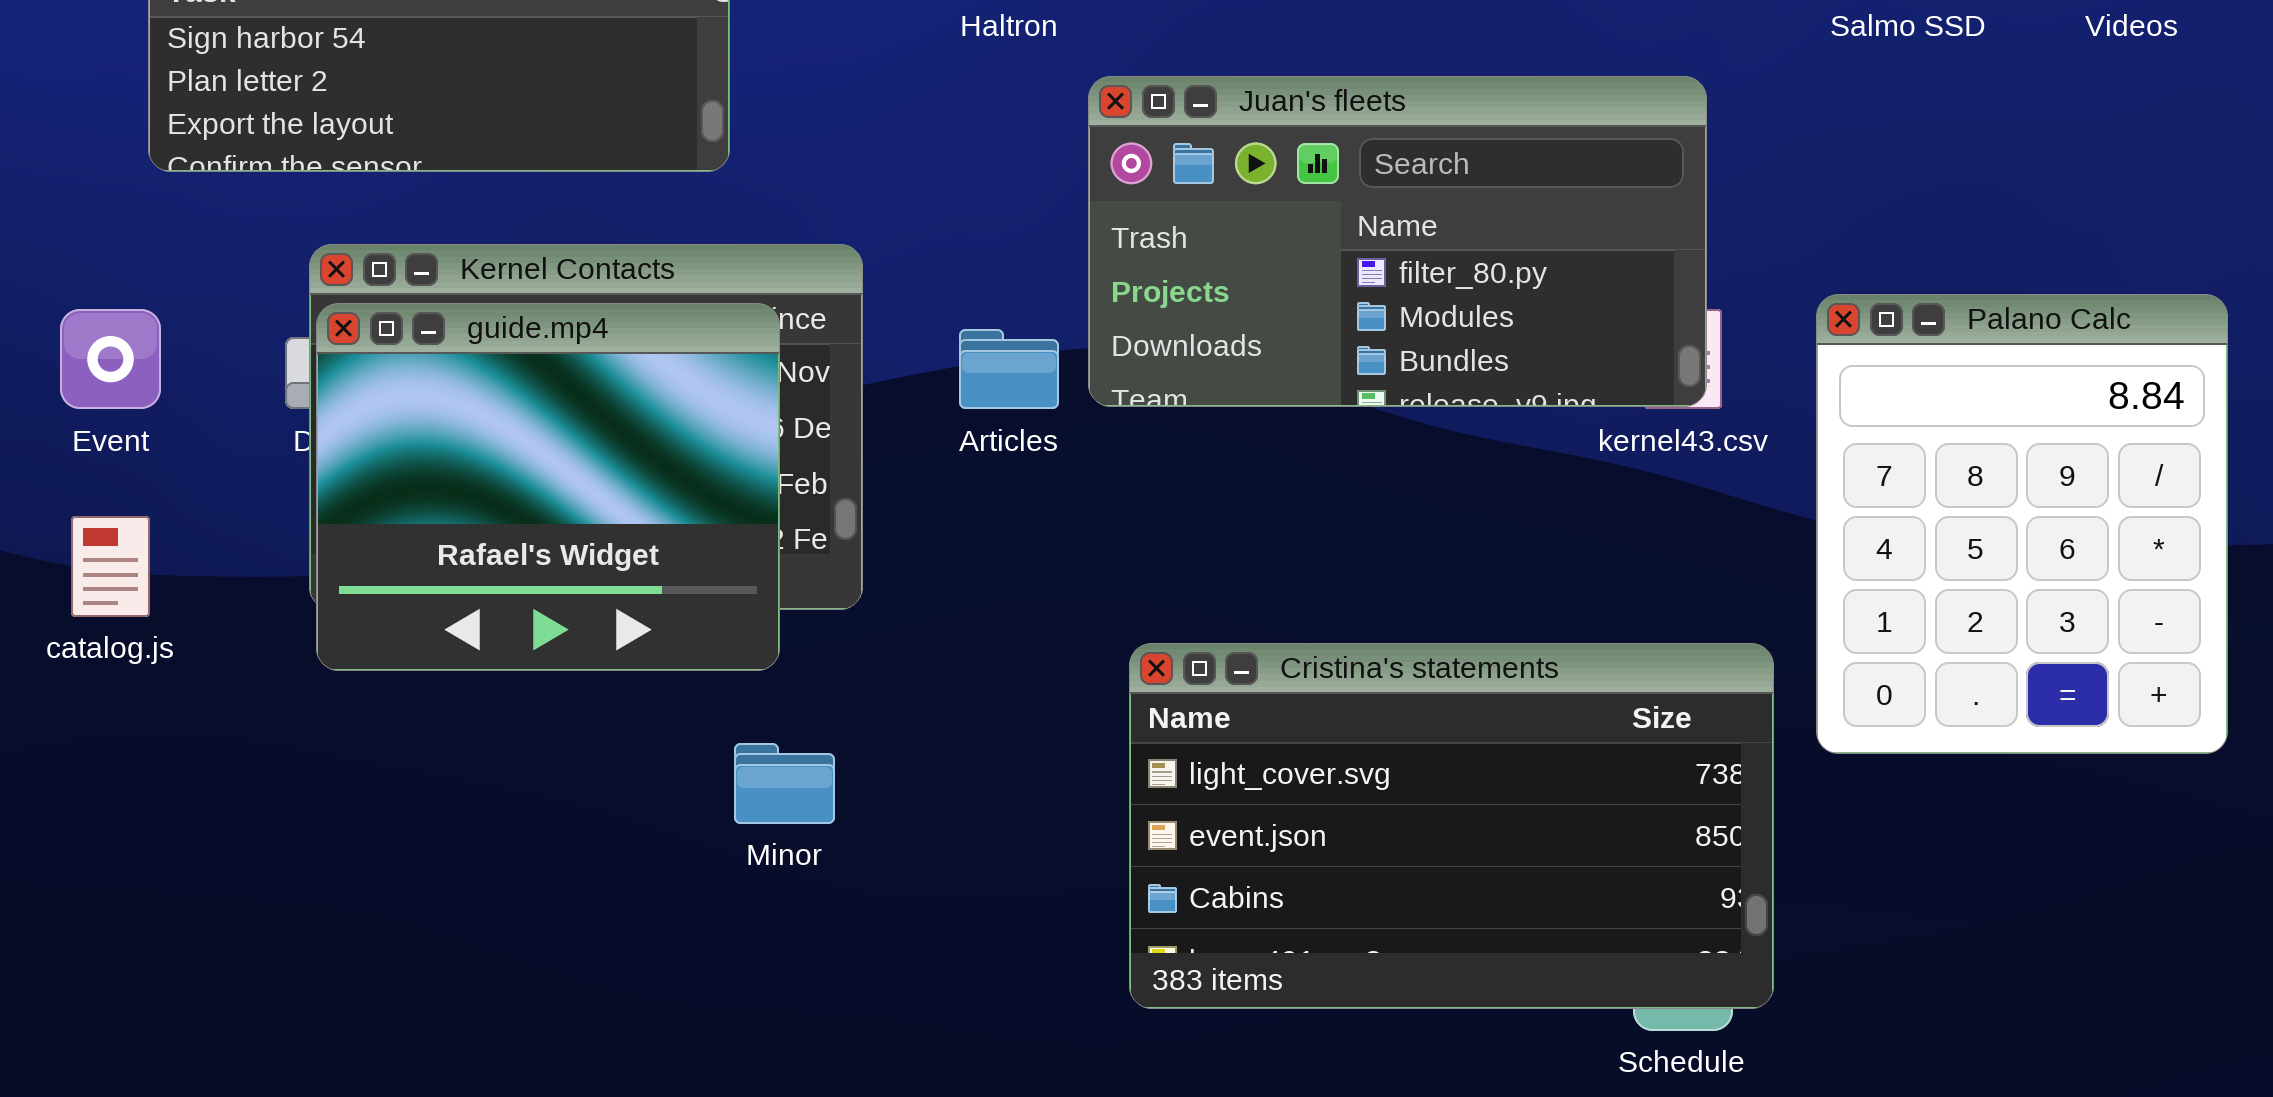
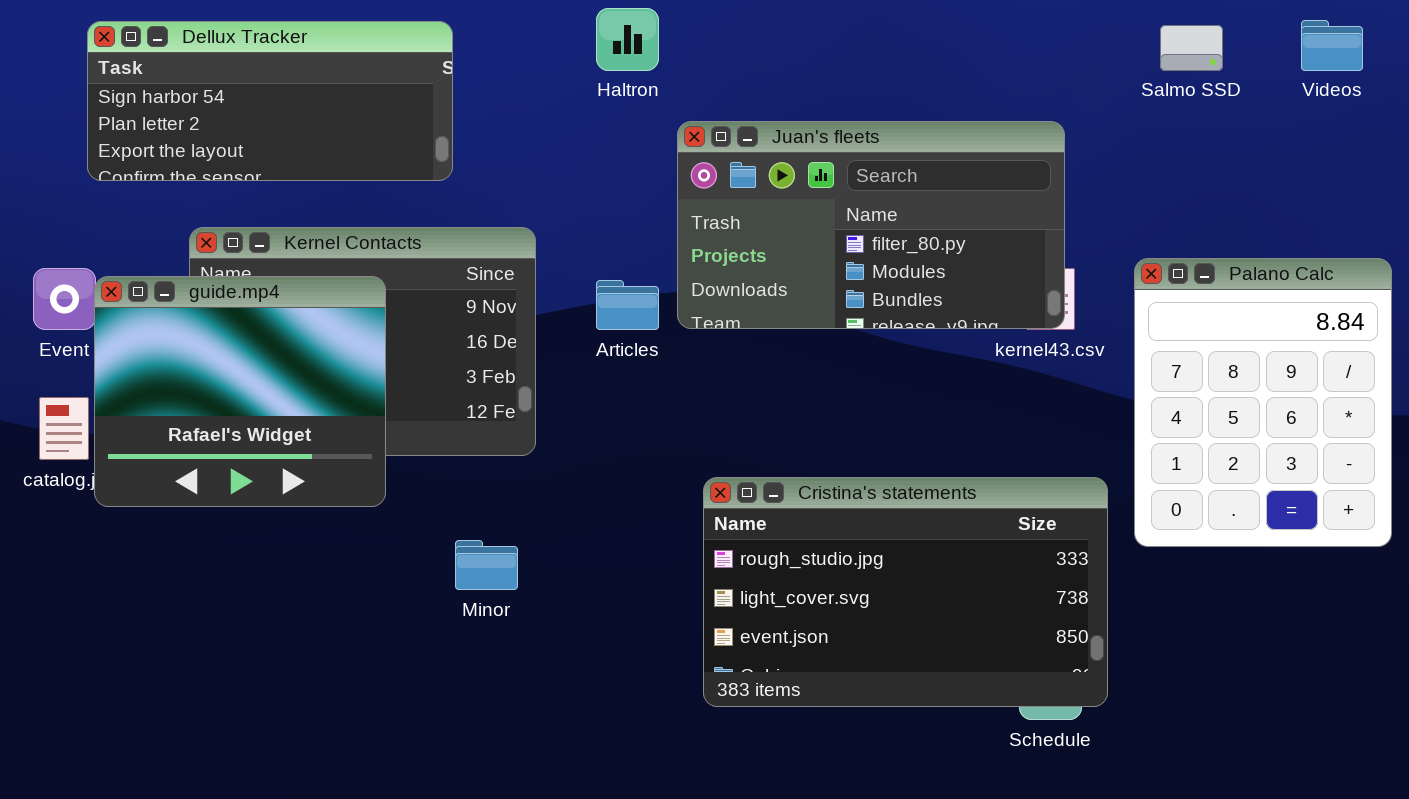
guide.mp4: [316,303,780,671] -> [94,276,386,507], moved
Cristina's statements: [1129,643,1774,1009] -> [703,477,1108,707], scrolled up 1 row

